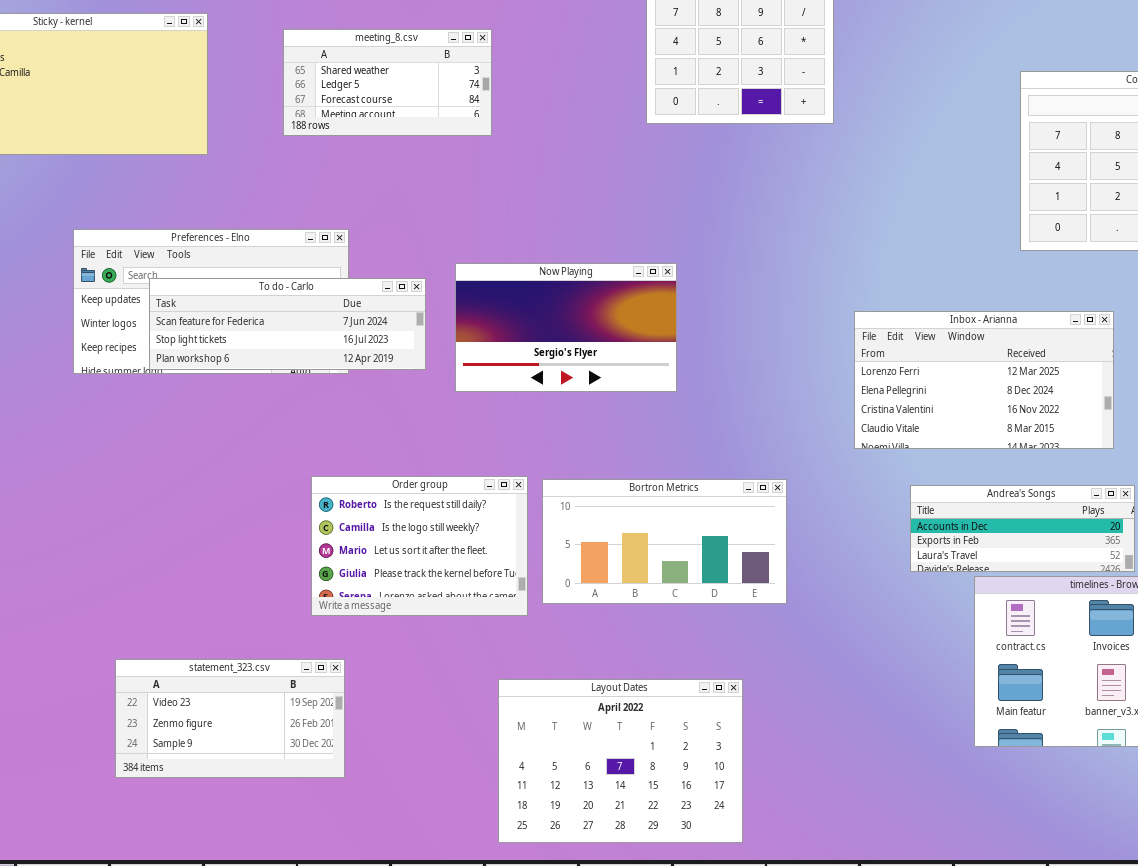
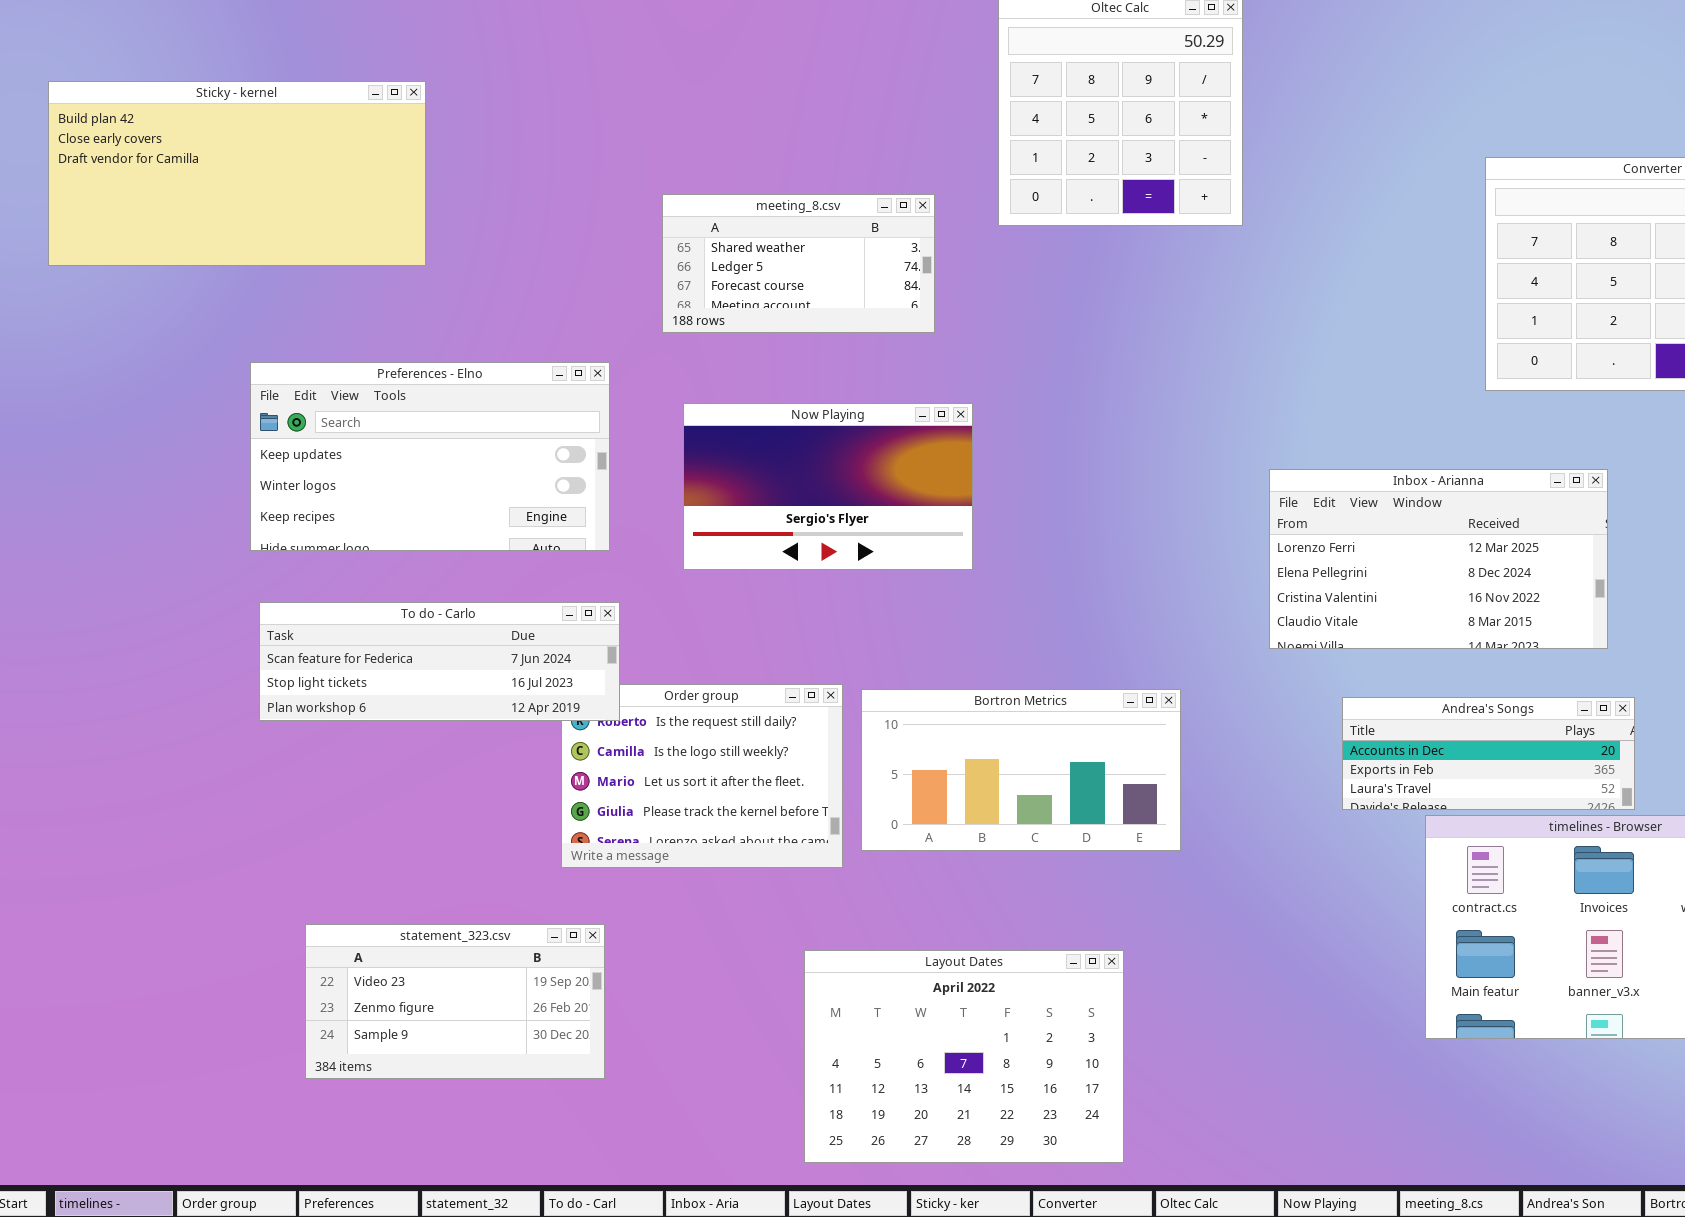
meeting_8.csv: [283,29,492,136] -> [662,194,935,333], moved
Now Playing: [455,263,677,392] -> [683,403,973,570], moved
To do - Carlo: [149,278,426,370] -> [259,602,620,721], moved

